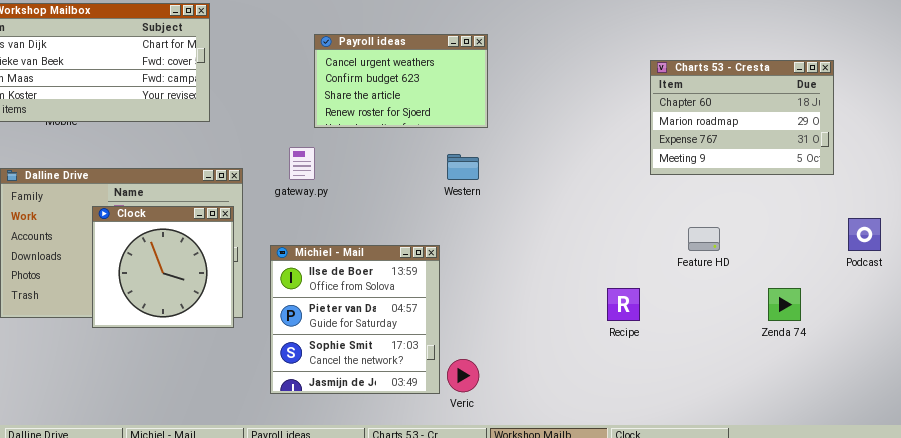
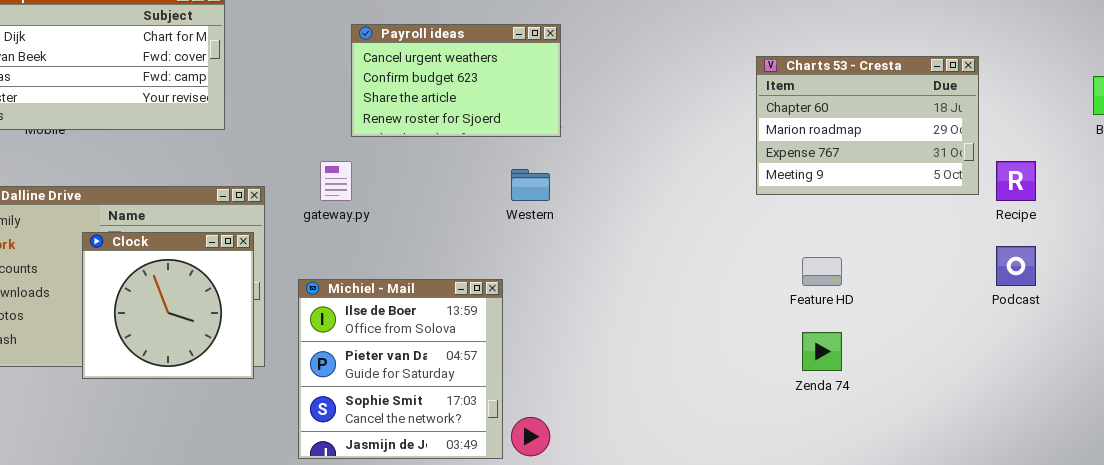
Recipe: [607,288,640,321] -> [996,161,1036,201], moved
Zenda 74: [768,288,801,321] -> [802,332,842,371], moved

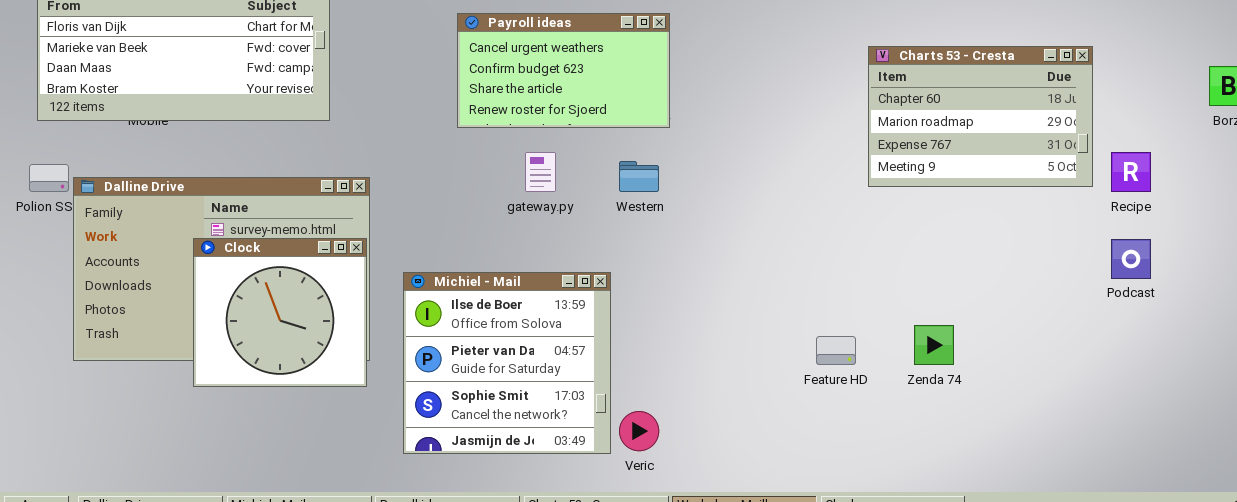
gateway.py: [320,161,352,201] -> [525,152,556,192], moved
Clock: [82,232,254,379] -> [193,238,367,387], moved
Feature HD: [802,257,842,286] -> [816,336,856,365], moved

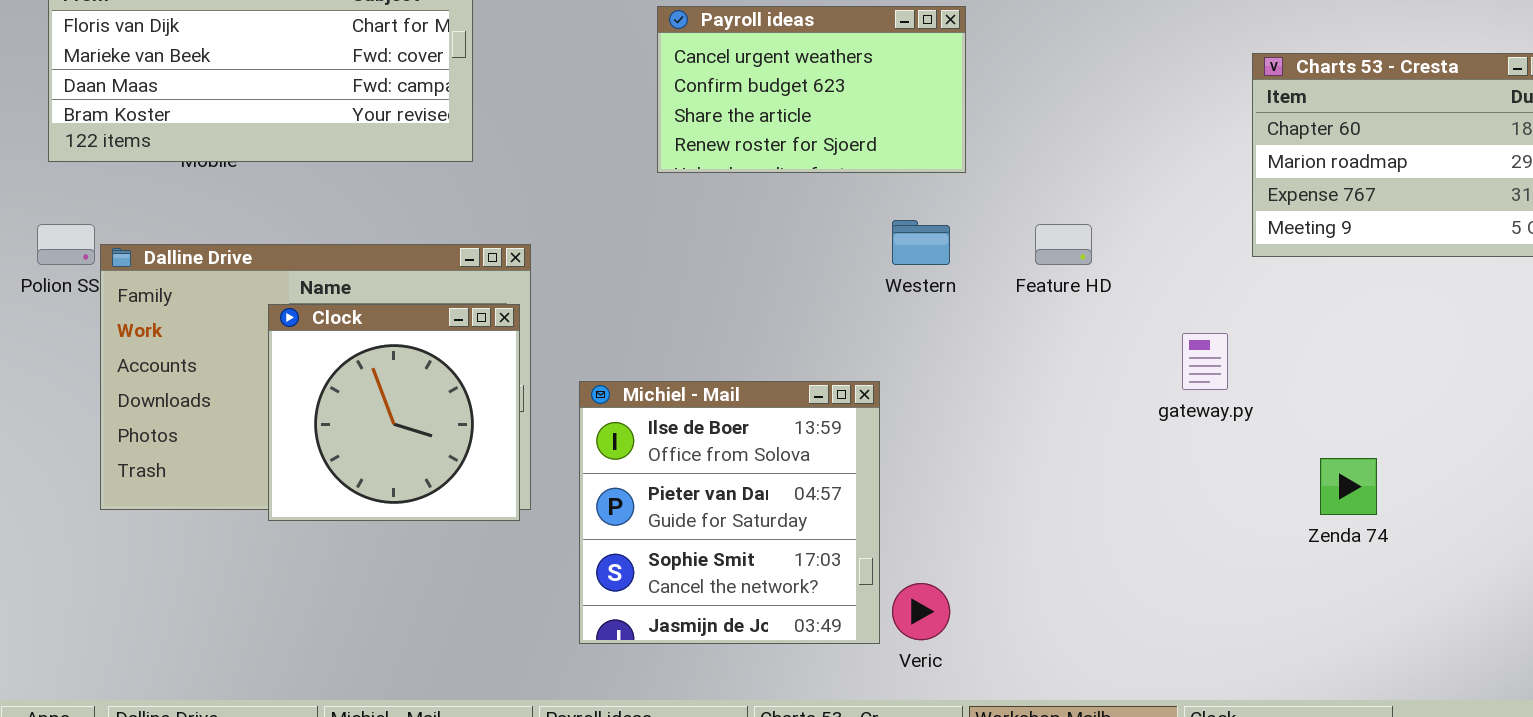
gateway.py: [525,152,556,192] -> [1182,333,1228,390], moved
Clock: [193,238,367,387] -> [268,304,520,521], moved
Feature HD: [816,336,856,365] -> [1035,224,1092,265], moved

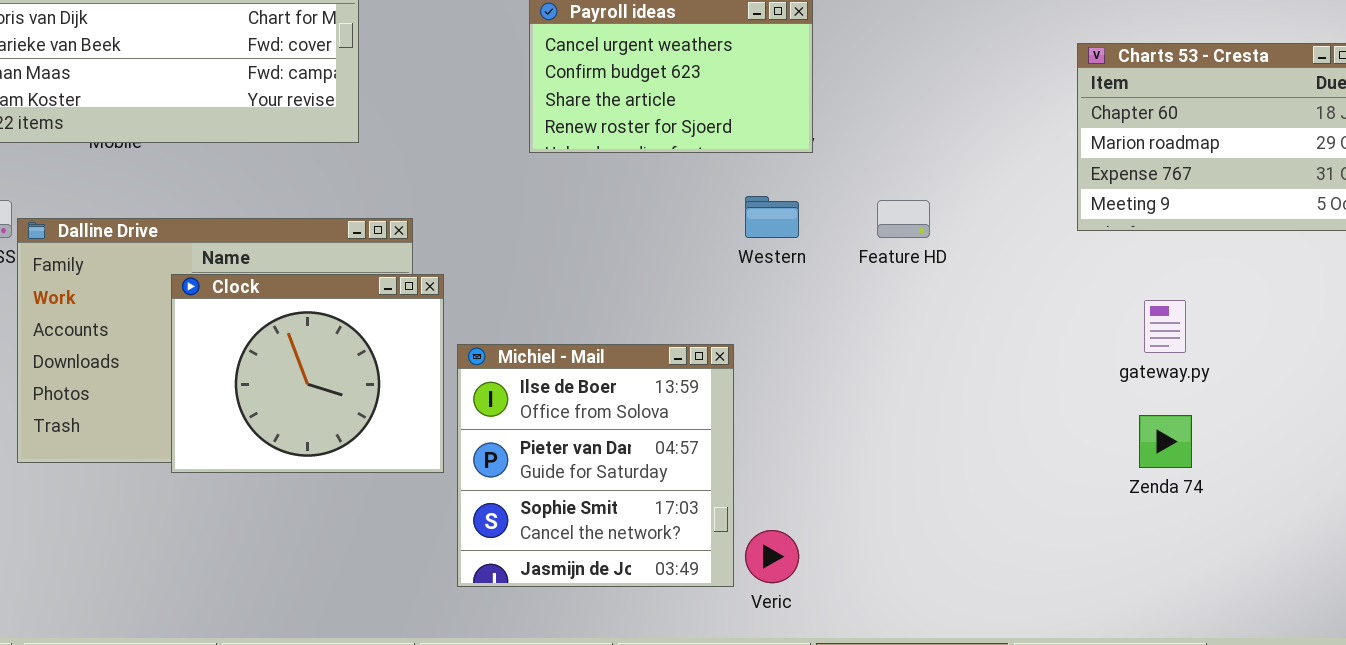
Clock: [268,304,520,521] -> [171,274,444,473], resized
gateway.py: [1182,333,1228,390] -> [1144,300,1186,353], moved

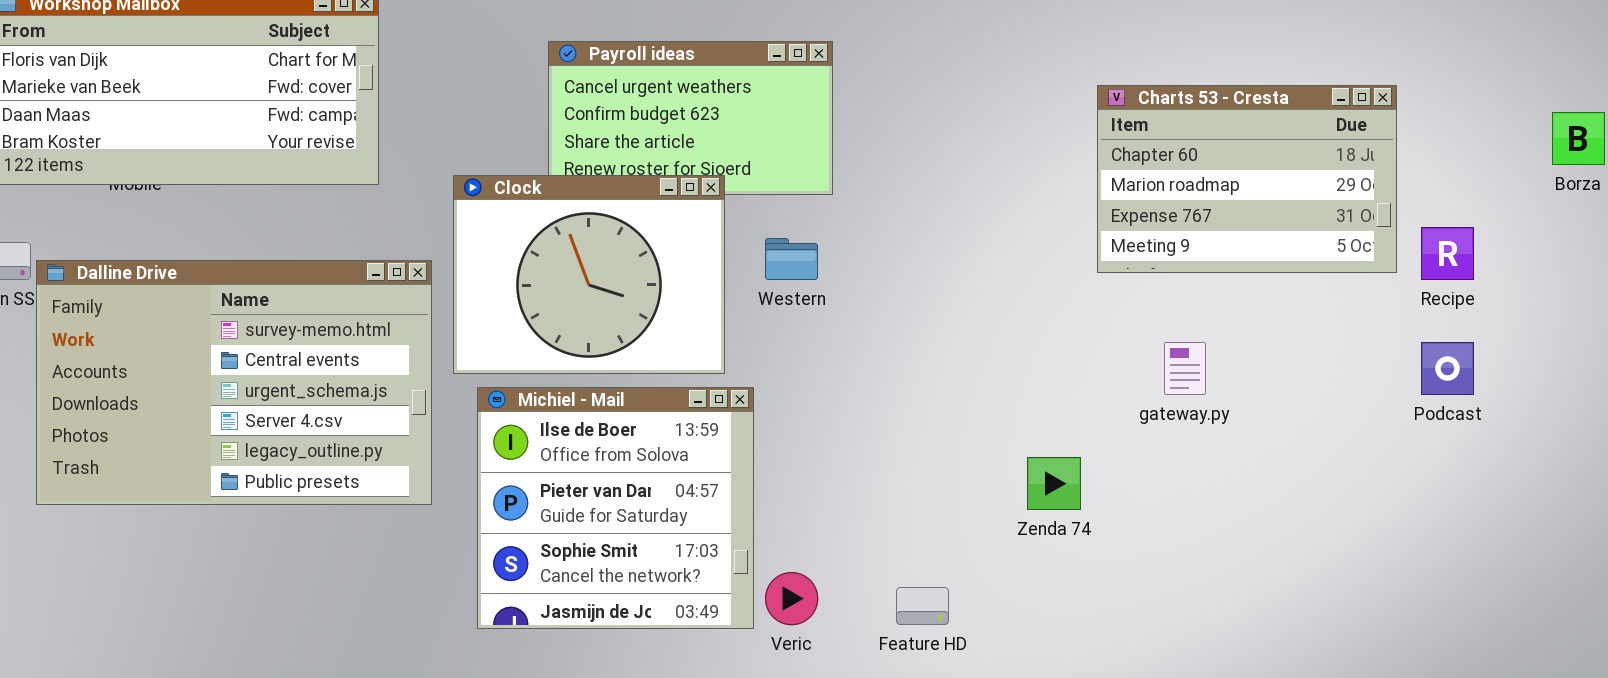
Feature HD: [877,200,930,238] -> [896,587,949,625], moved
Clock: [171,274,444,473] -> [453,175,725,374], moved
Zenda 74: [1139,415,1192,468] -> [1027,457,1081,510], moved

